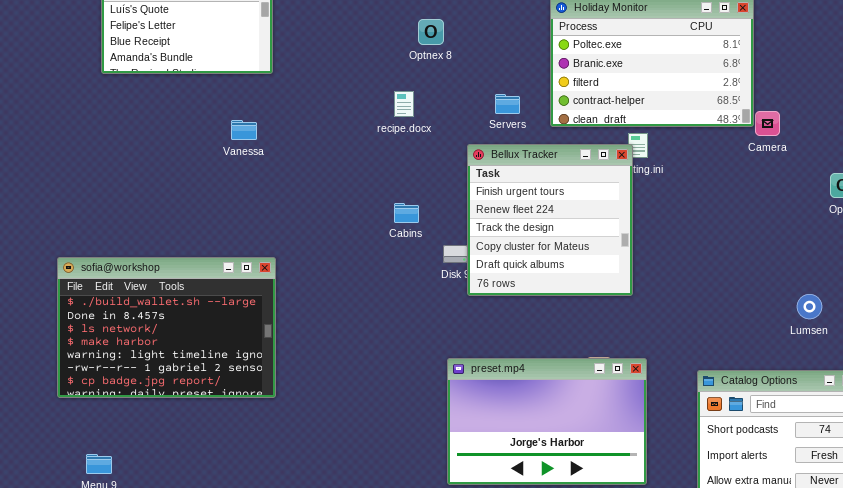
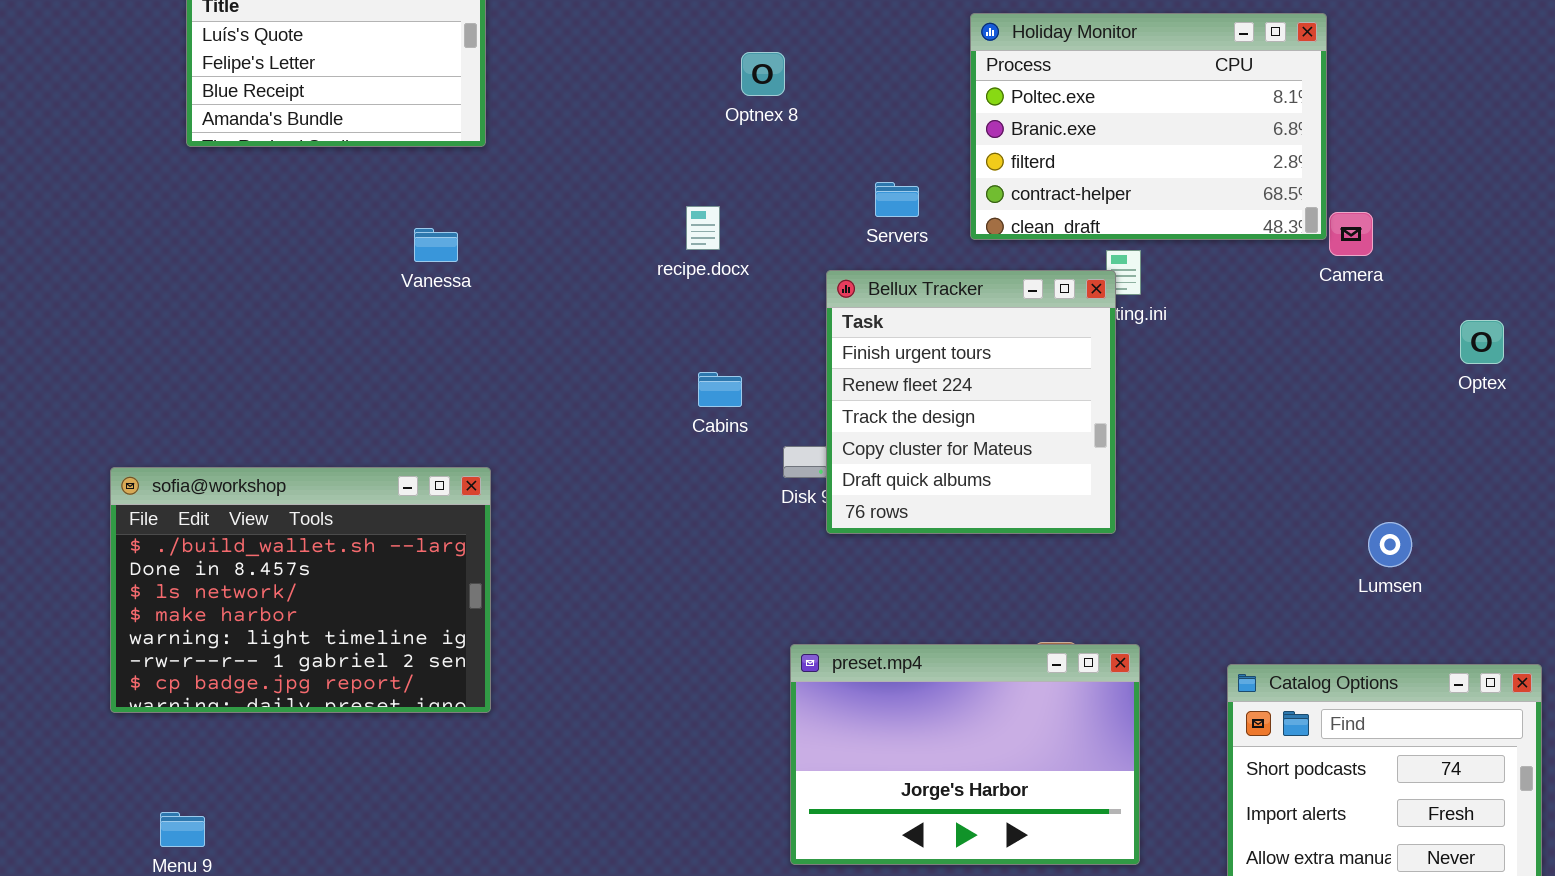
recipe.docx: [394,91,414,117] -> [686,206,720,250], moved
Lumsen: [797,294,822,319] -> [1368,522,1412,567], moved

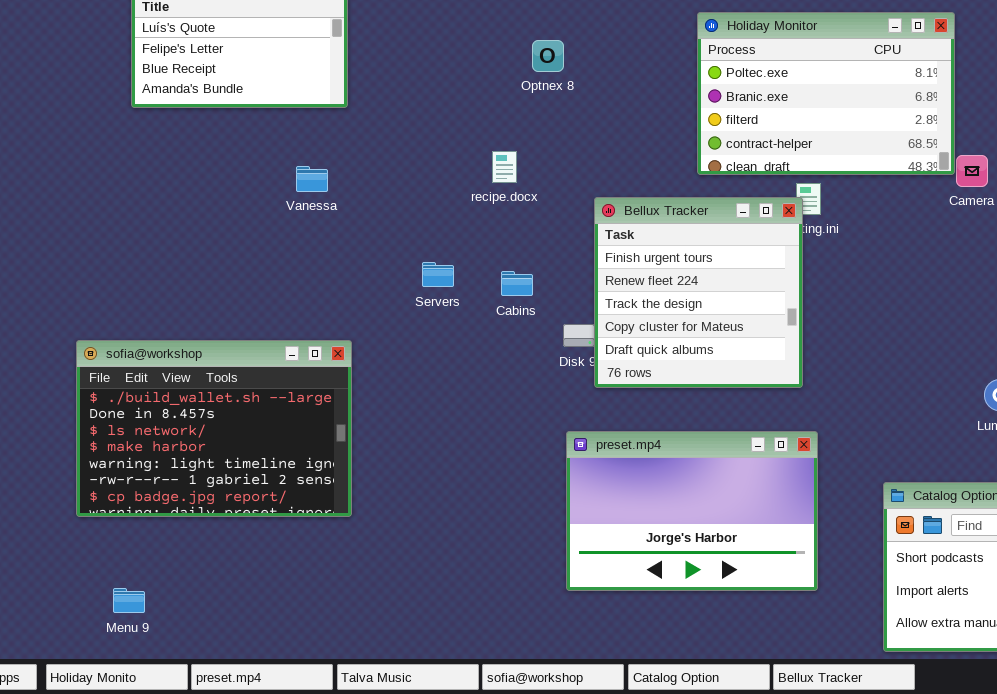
Servers: [875,182,919,217] -> [422,262,454,287], moved
preset.mp4: [790,644,1140,865] -> [566,431,818,591], moved

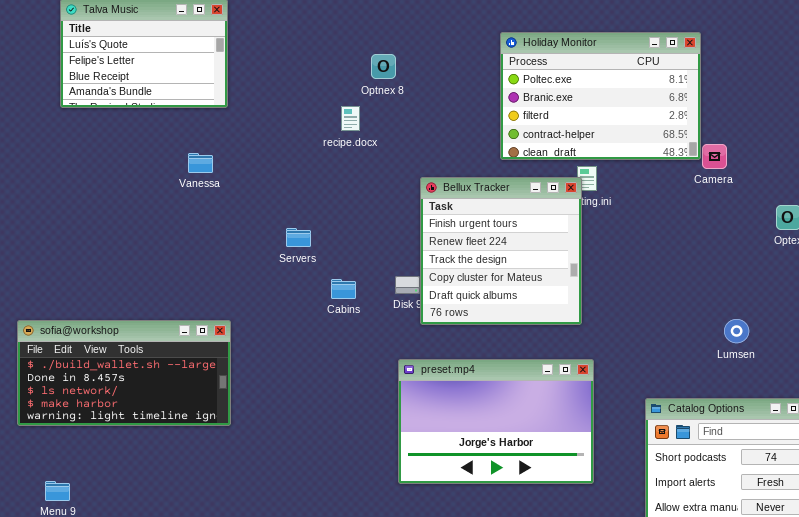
recipe.docx: [492,151,517,183] -> [341,106,360,131], moved
Cabins: [501,271,533,296] -> [331,279,356,299], moved
sofia@workshop: [76,340,352,517] -> [17,320,231,426], resized

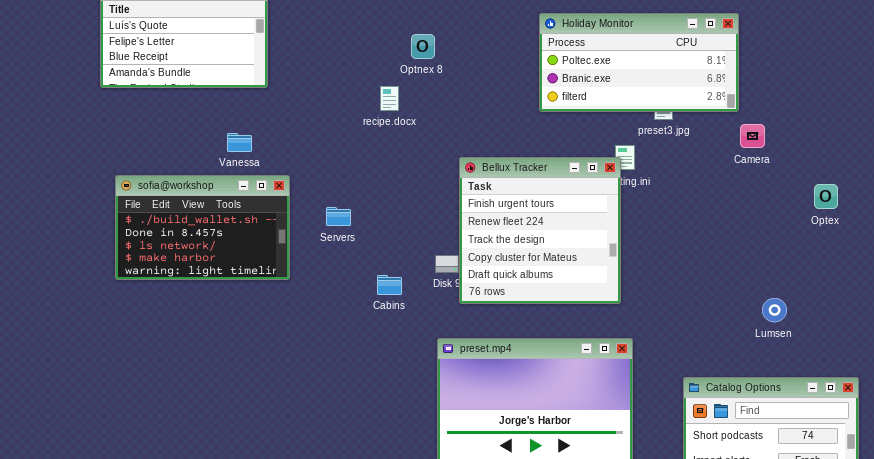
Holiday Monitor: [500,32,701,160] -> [539,13,739,112], resized
Cabins: [331,279,356,299] -> [377,275,402,295], moved
sofia@workshop: [17,320,231,426] -> [115,175,290,280], moved, resized

